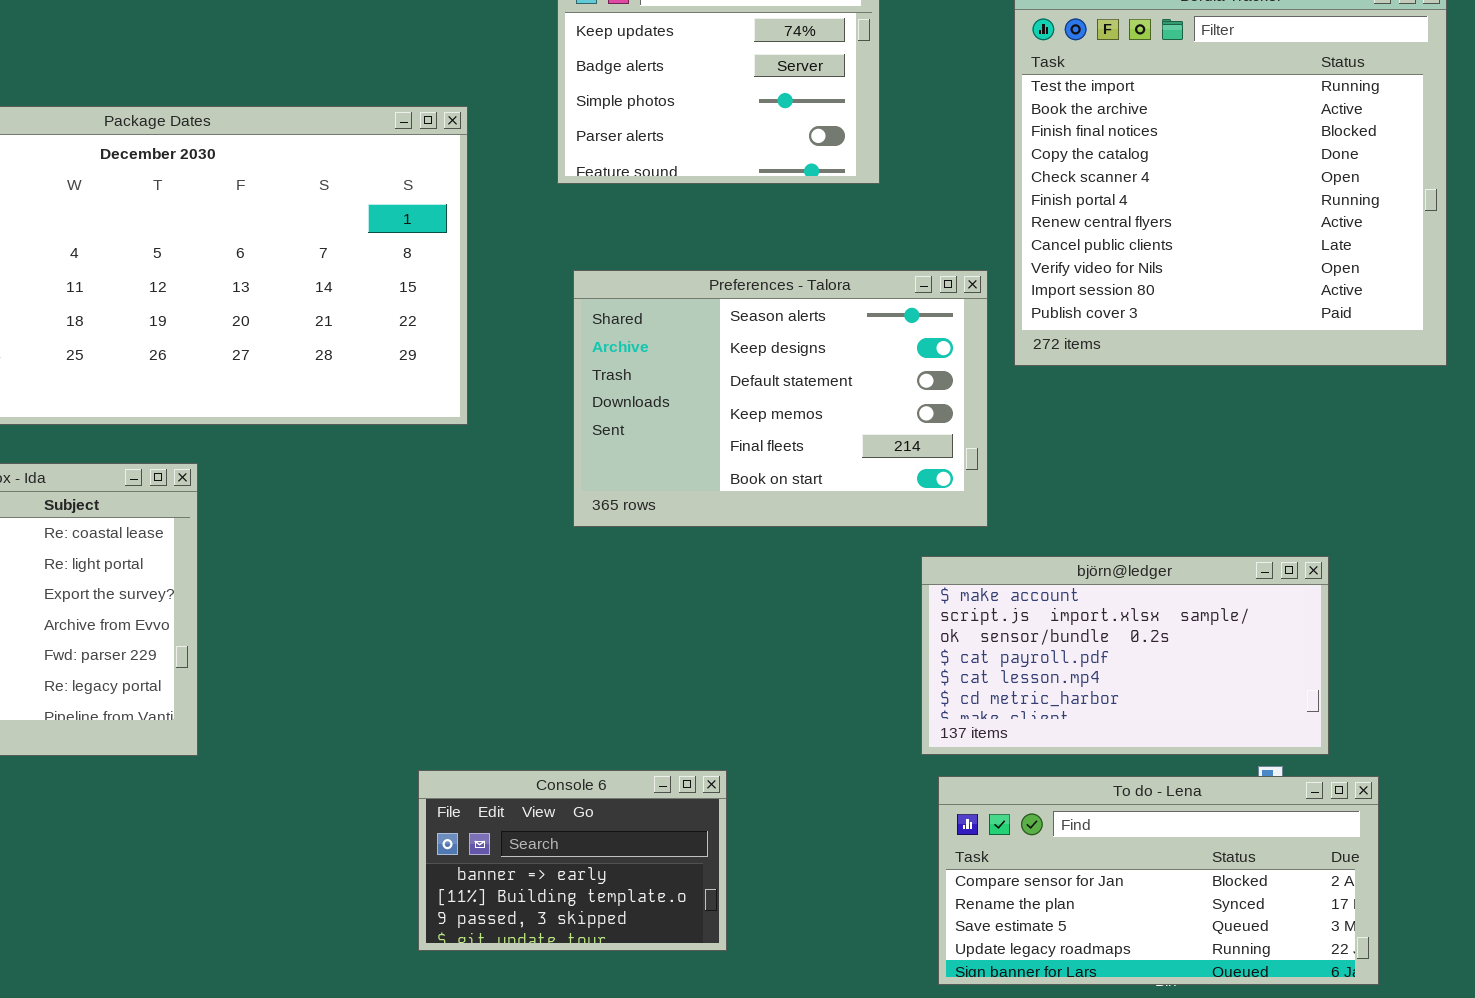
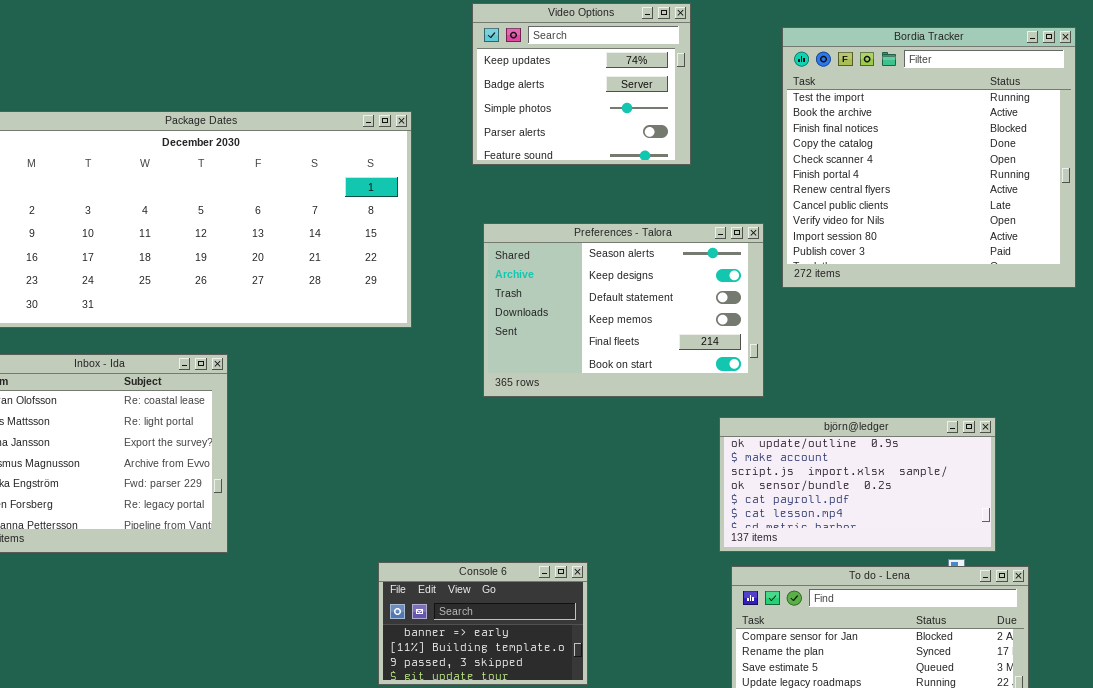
björn@ledger: [921,556,1329,755] -> [719,417,996,552], scrolled up 1 row

